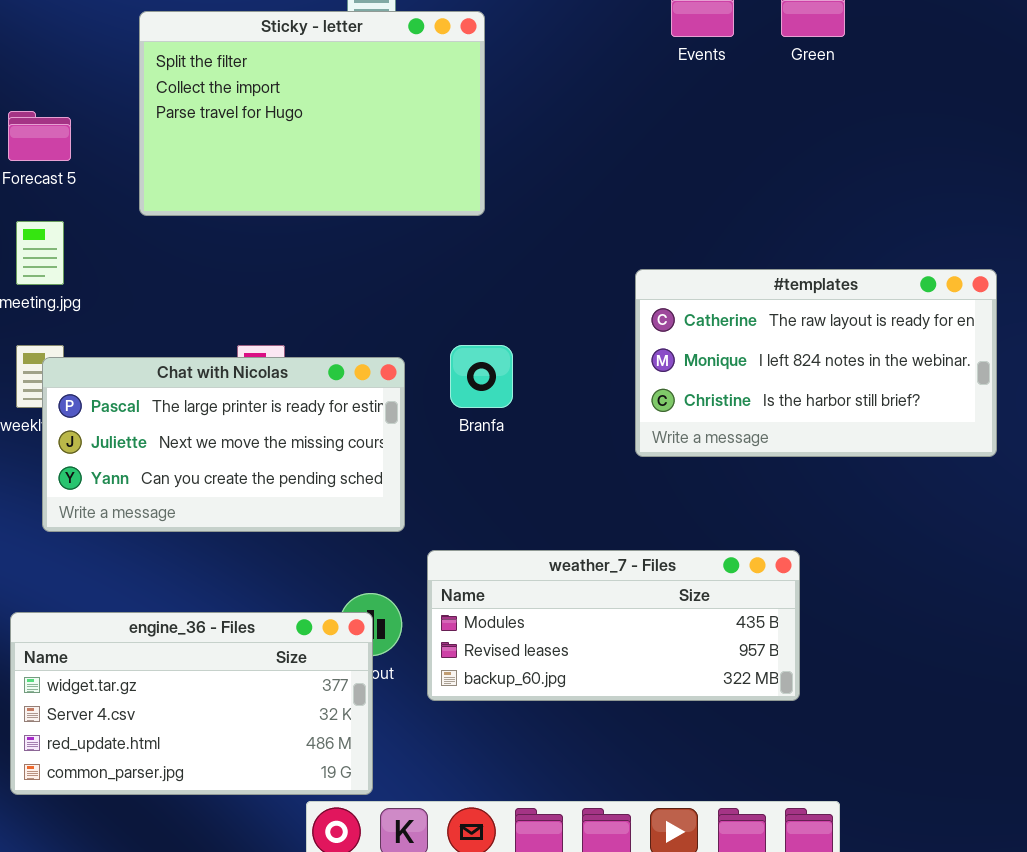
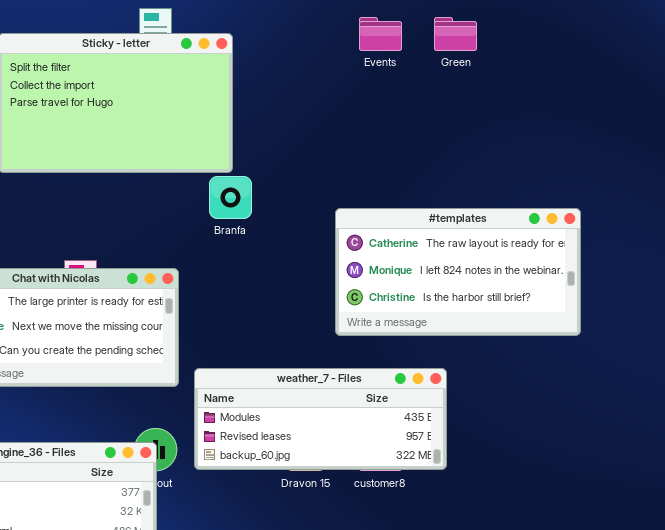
Branfa: [450,345,513,408] -> [209,176,252,219], moved
weather_7 - Files: [427,550,800,701] -> [194,368,447,470], moved

